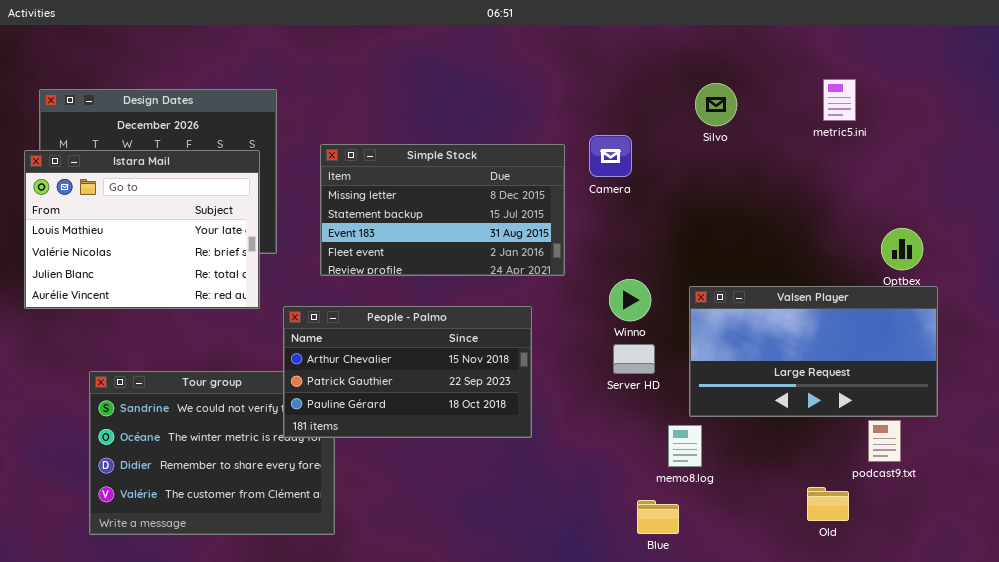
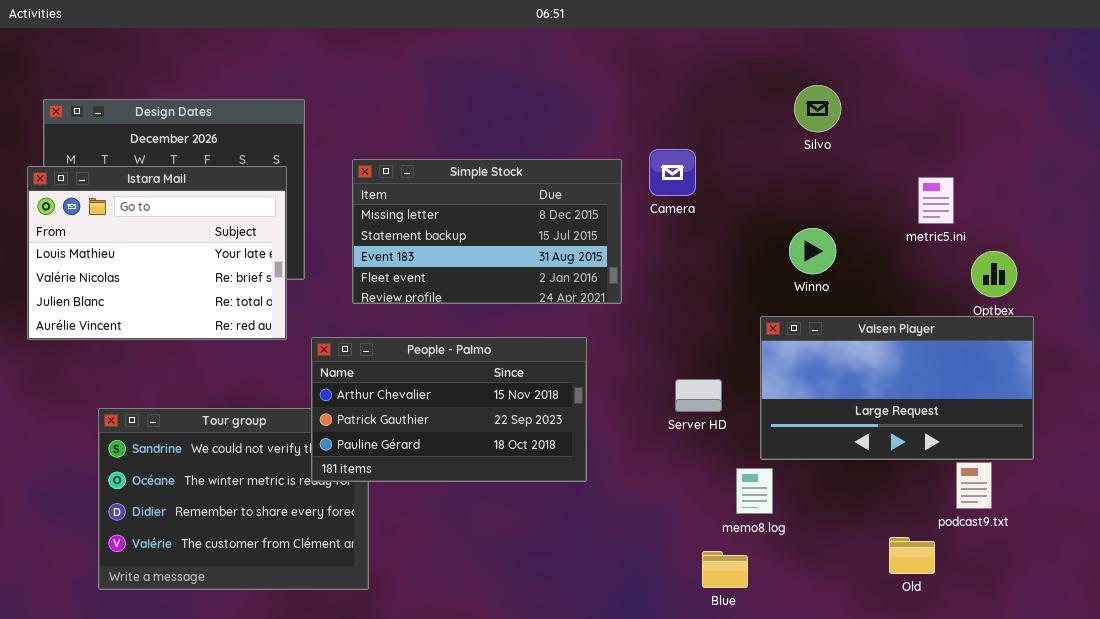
metric5.ini: [823,79,856,121] -> [918,177,954,224], moved
Silvo: [695,83,737,126] -> [794,85,841,132], moved
Winno: [609,279,651,321] -> [789,228,836,274], moved

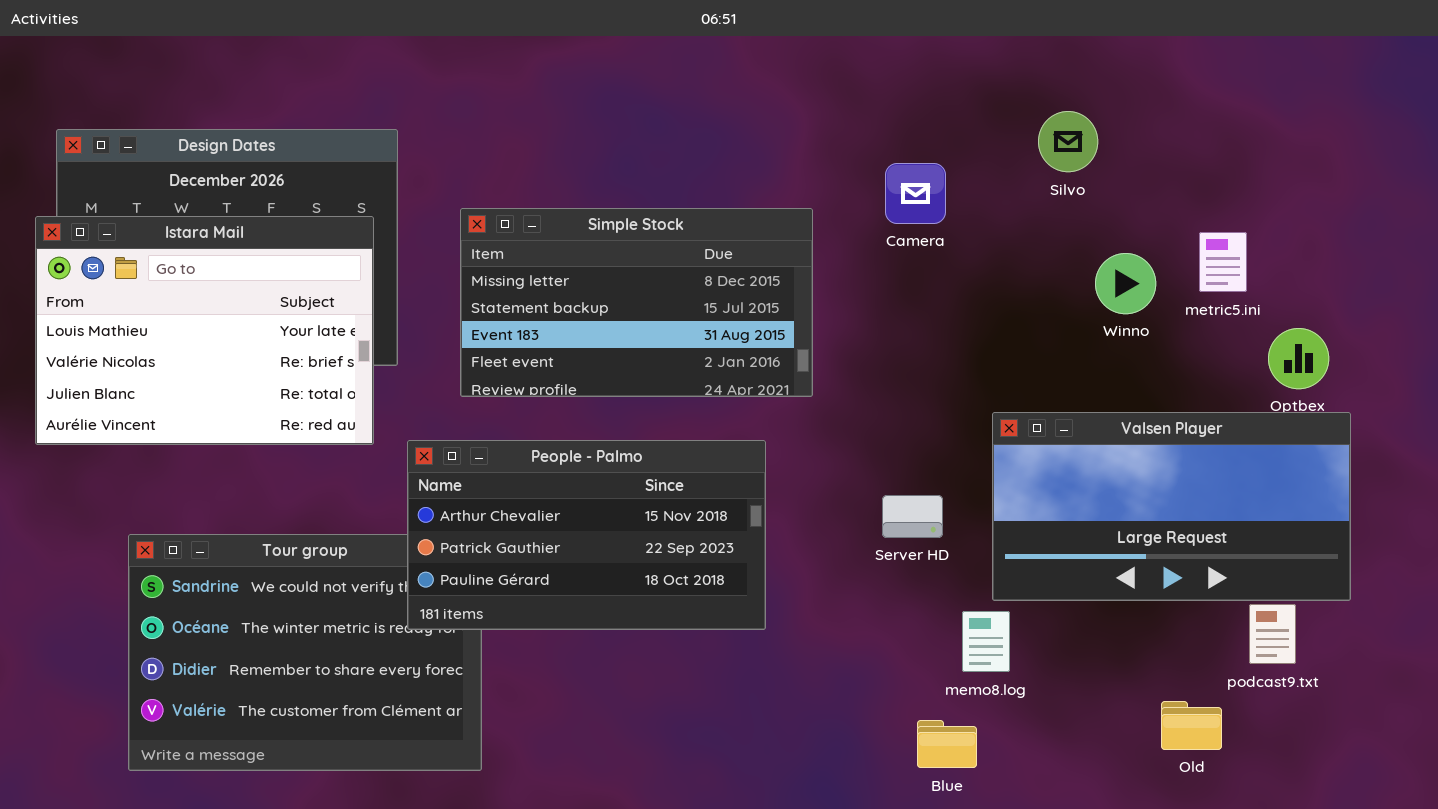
Camera: [649,149,696,196] -> [885,163,946,224], moved
Winno: [789,228,836,274] -> [1095,253,1156,314], moved

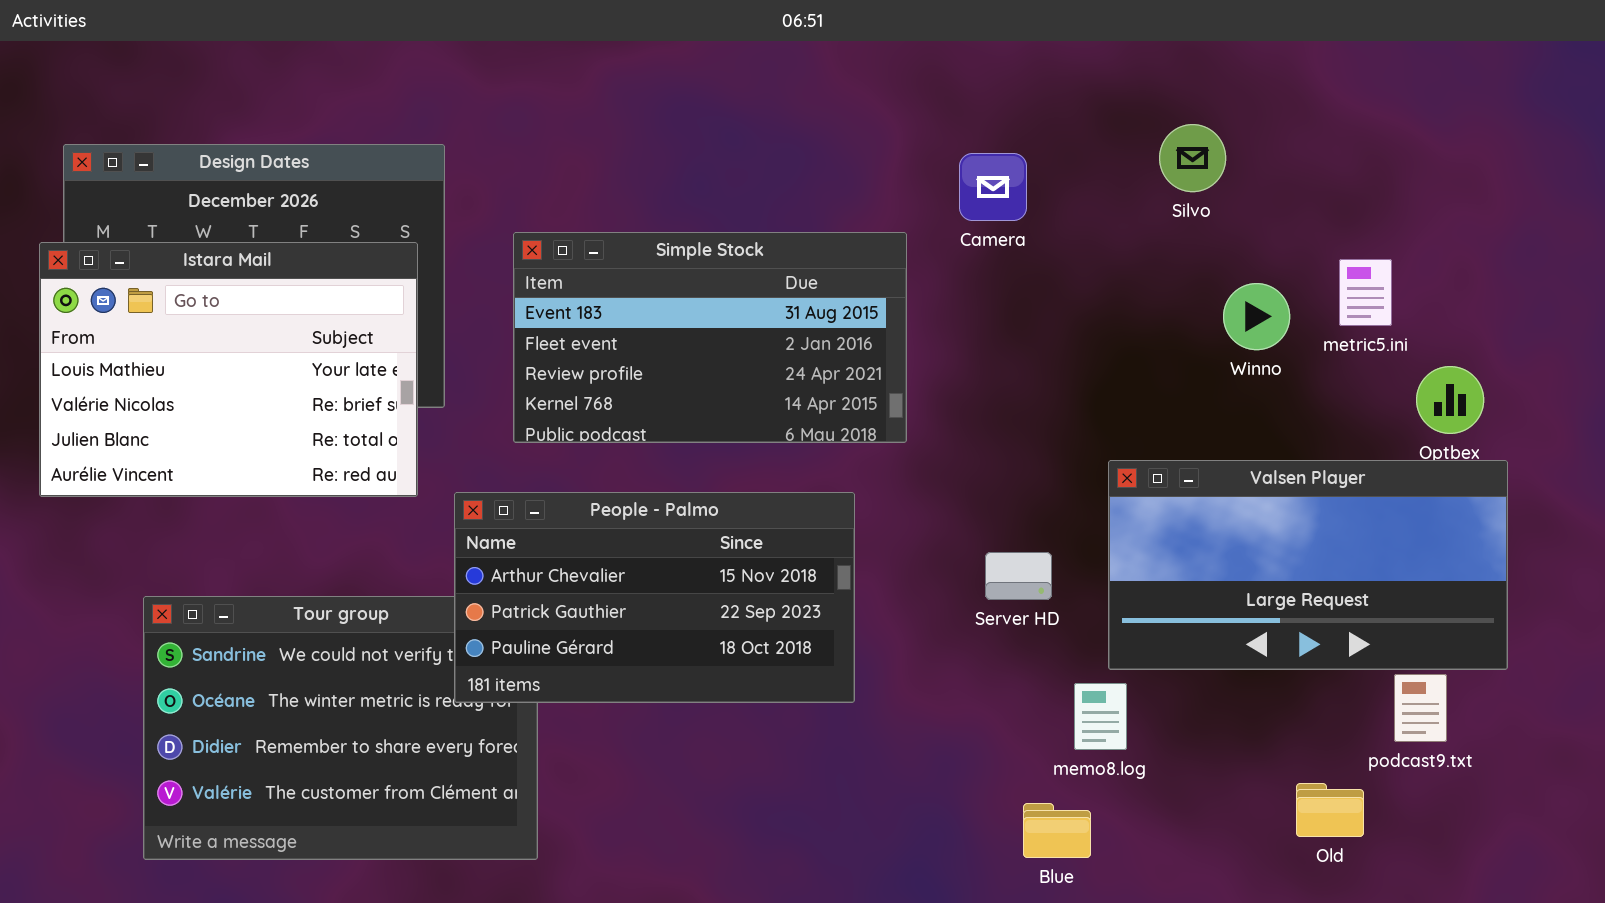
Camera: [885,163,946,224] -> [959,153,1027,221], moved
Simple Stock: [460,208,813,397] -> [513,232,907,443], scrolled down 2 rows

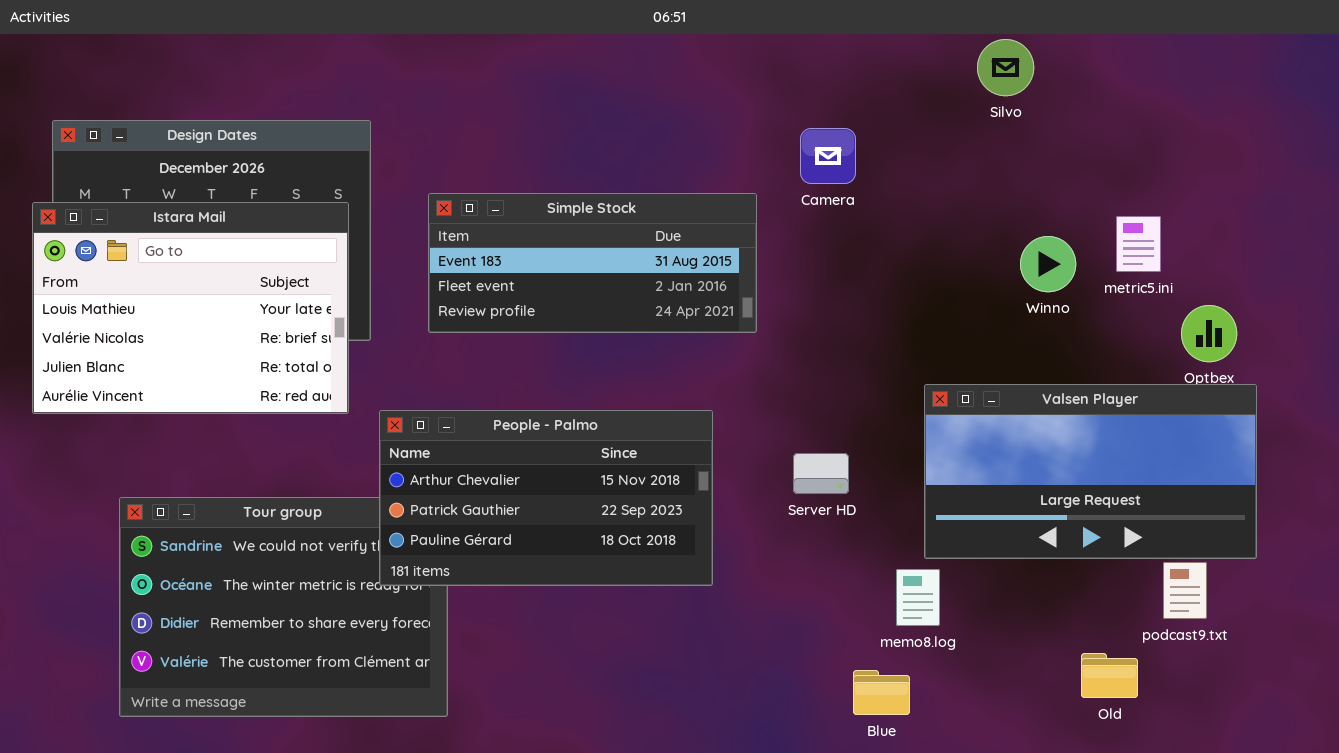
Silvo: [1159,124,1226,192] -> [977,39,1034,96], moved
Simple Stock: [513,232,907,443] -> [428,193,757,333], resized
Server HD: [985,552,1052,600] -> [793,453,849,494], moved

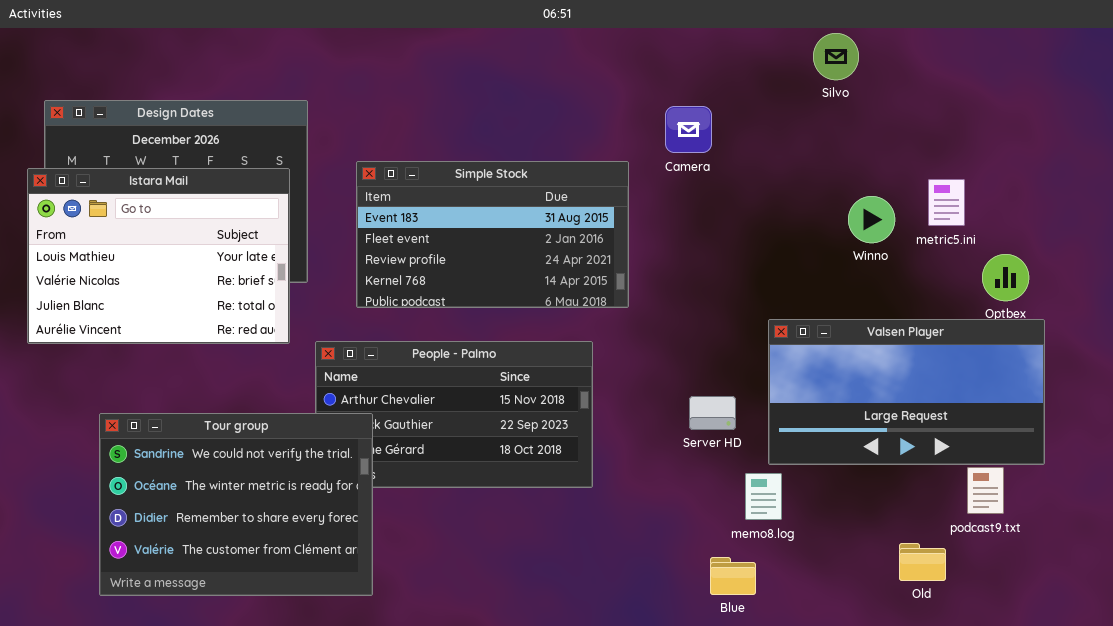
Simple Stock: [428,193,757,333] -> [356,161,629,308], resized
Server HD: [793,453,849,494] -> [689,396,736,430], moved
Tour group: [119,497,448,717] -> [99,413,373,596], raised

